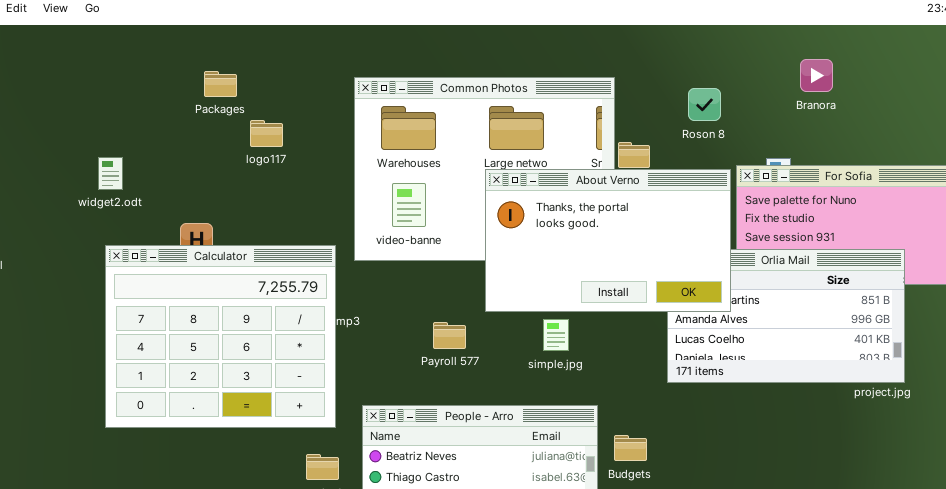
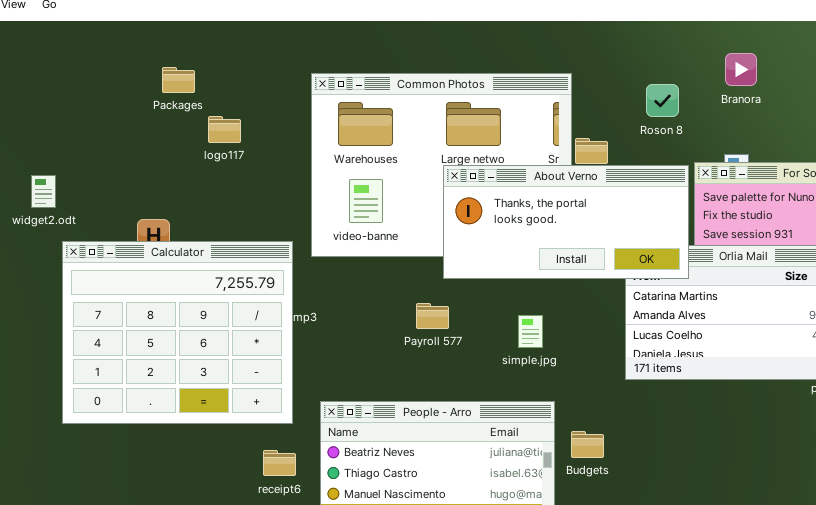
Branora: [800,59,833,92] -> [725,53,757,86], moved
widget2.odt: [98,157,123,190] -> [31,175,56,208], moved
About Verno: [485,169,731,312] -> [443,165,689,279], resized
simple.jpg: [543,319,569,351] -> [518,315,543,348], moved
Payroll 577: [433,322,466,349] -> [416,303,449,329], moved

